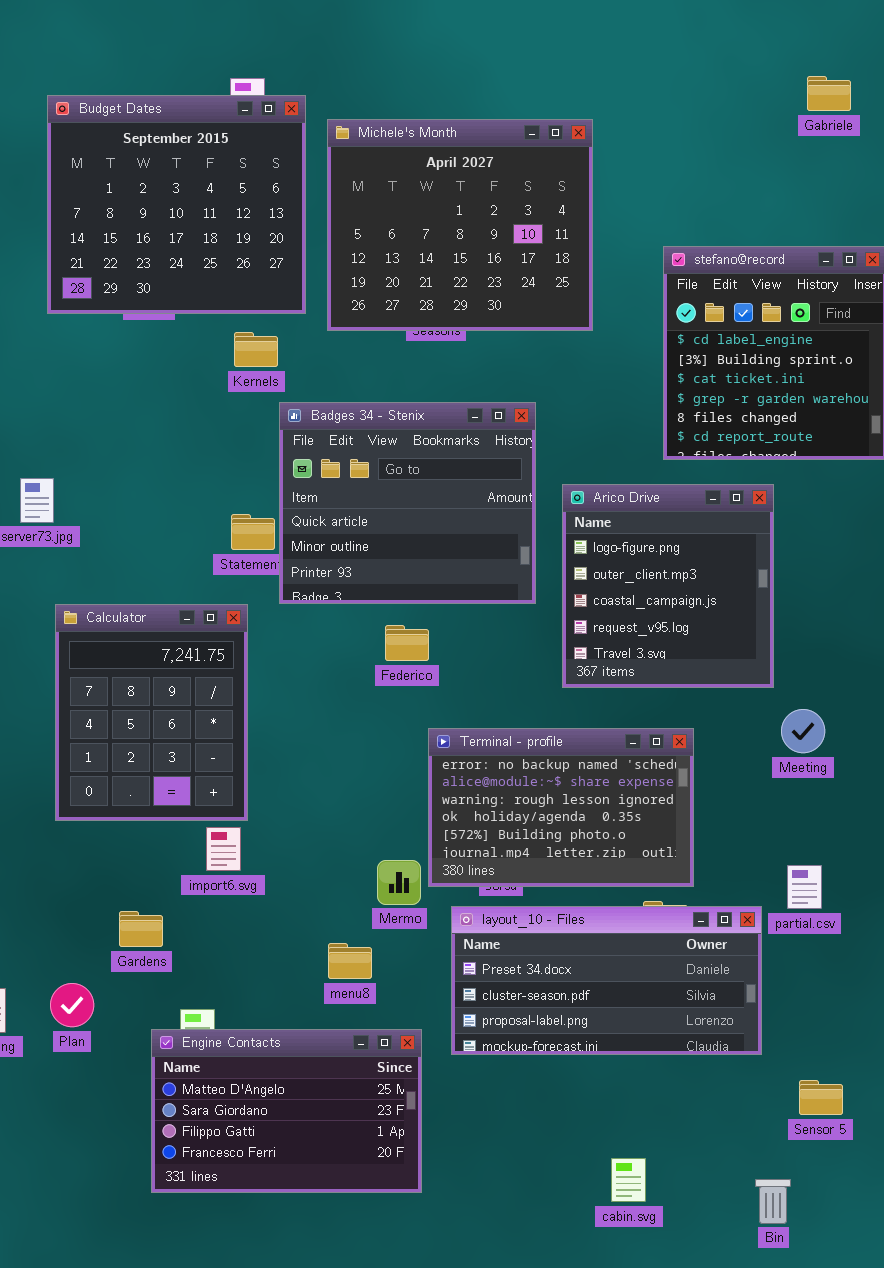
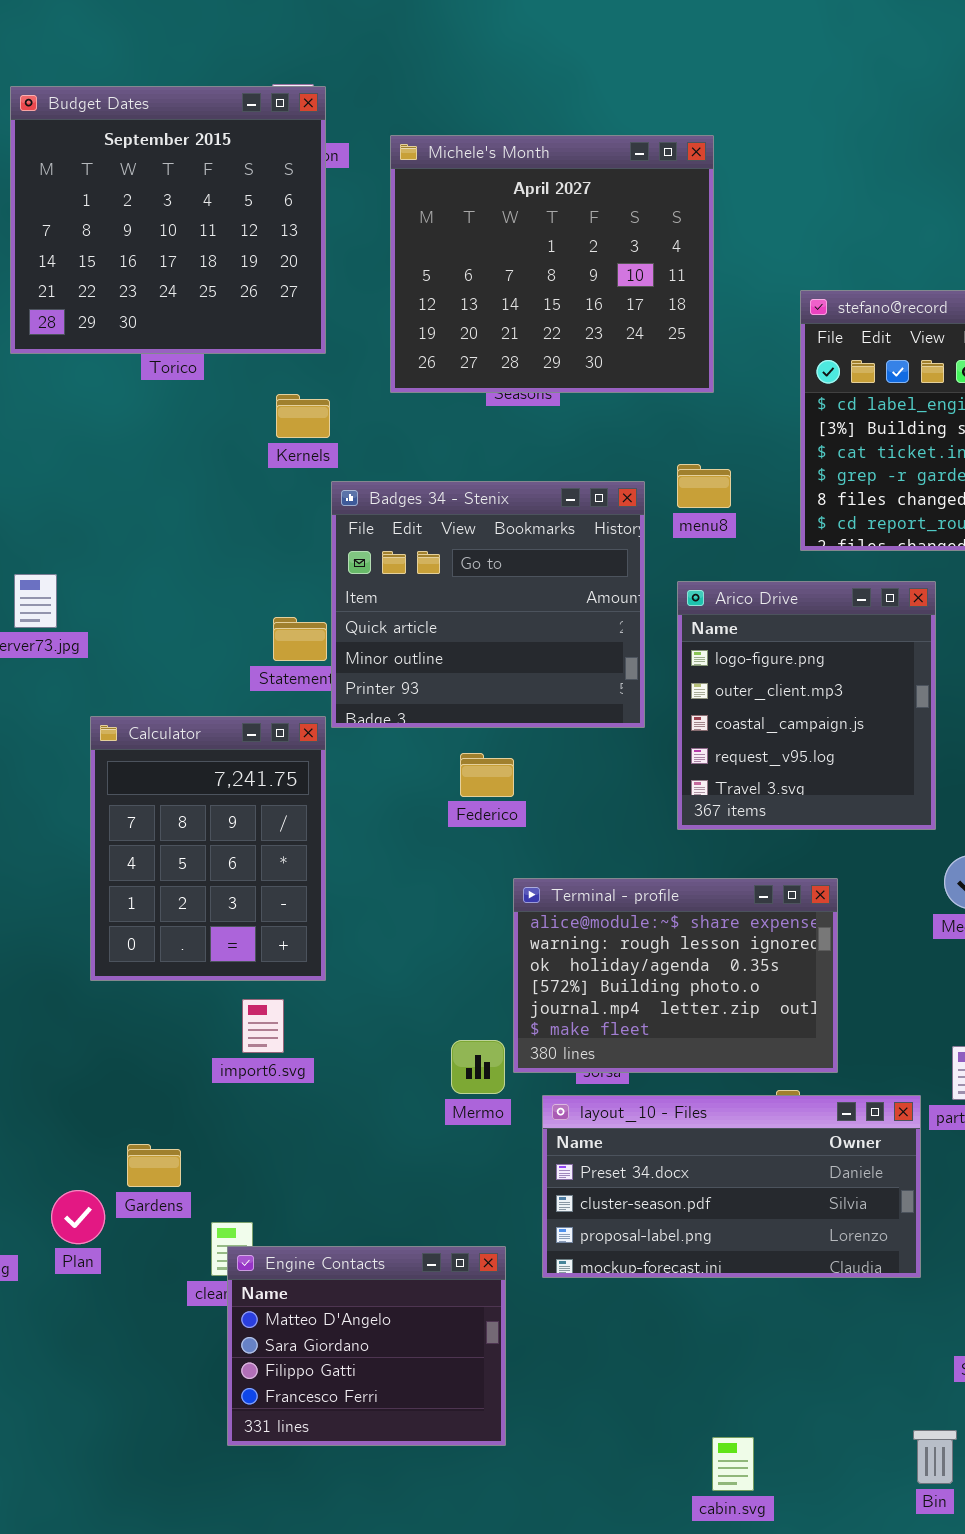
Budget Dates: [47,95,306,314] -> [10,86,326,354], moved
Calculator: [55,604,248,821] -> [90,716,326,981], moved
Terminal - profile: [428,728,694,887] -> [513,878,838,1073], scrolled down 1 row
Gardens: [119,911,163,947] -> [127,1144,181,1187], moved
menu8: [328,943,372,979] -> [677,464,731,508], moved
Engine Contacts: [151,1029,422,1193] -> [227,1246,506,1446], resized
cabin.svg: [611,1158,646,1202] -> [712,1437,754,1491], moved

